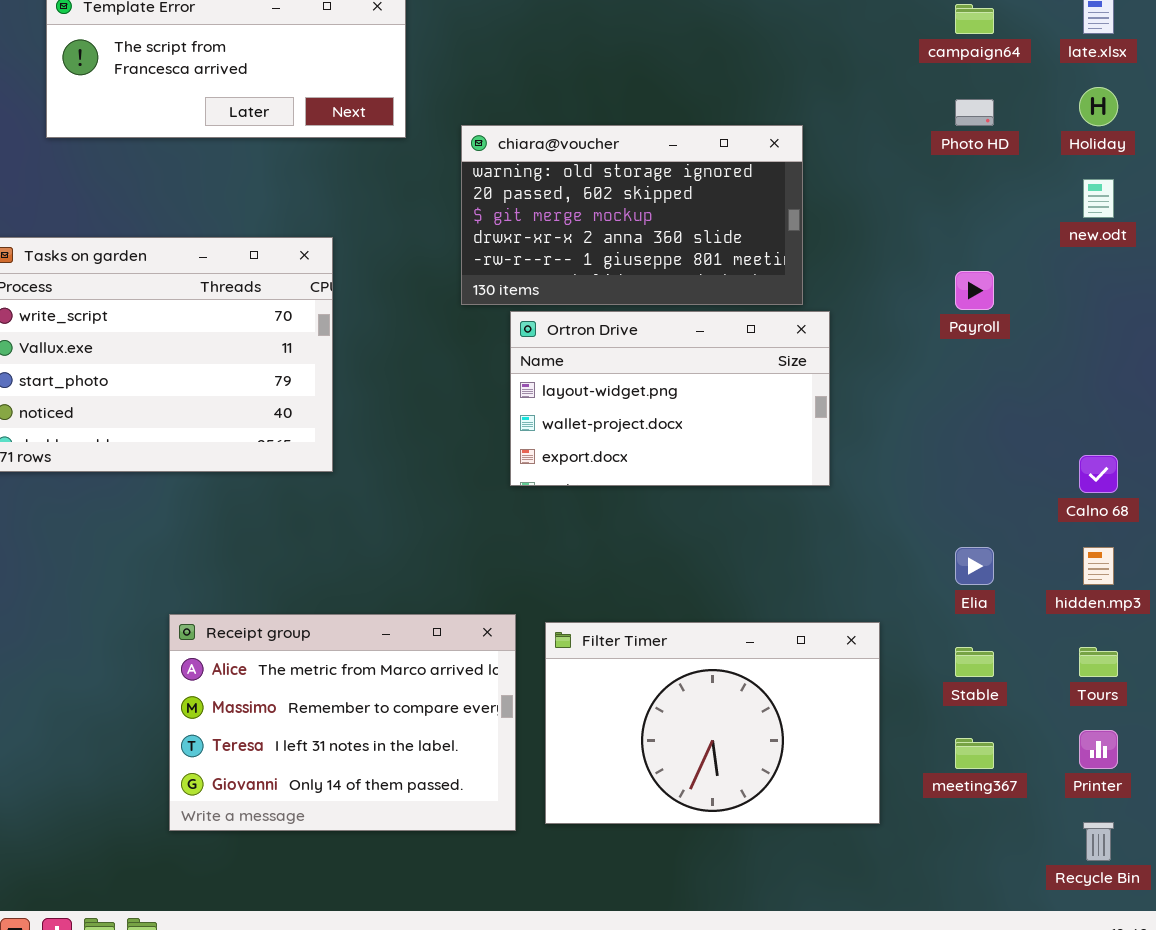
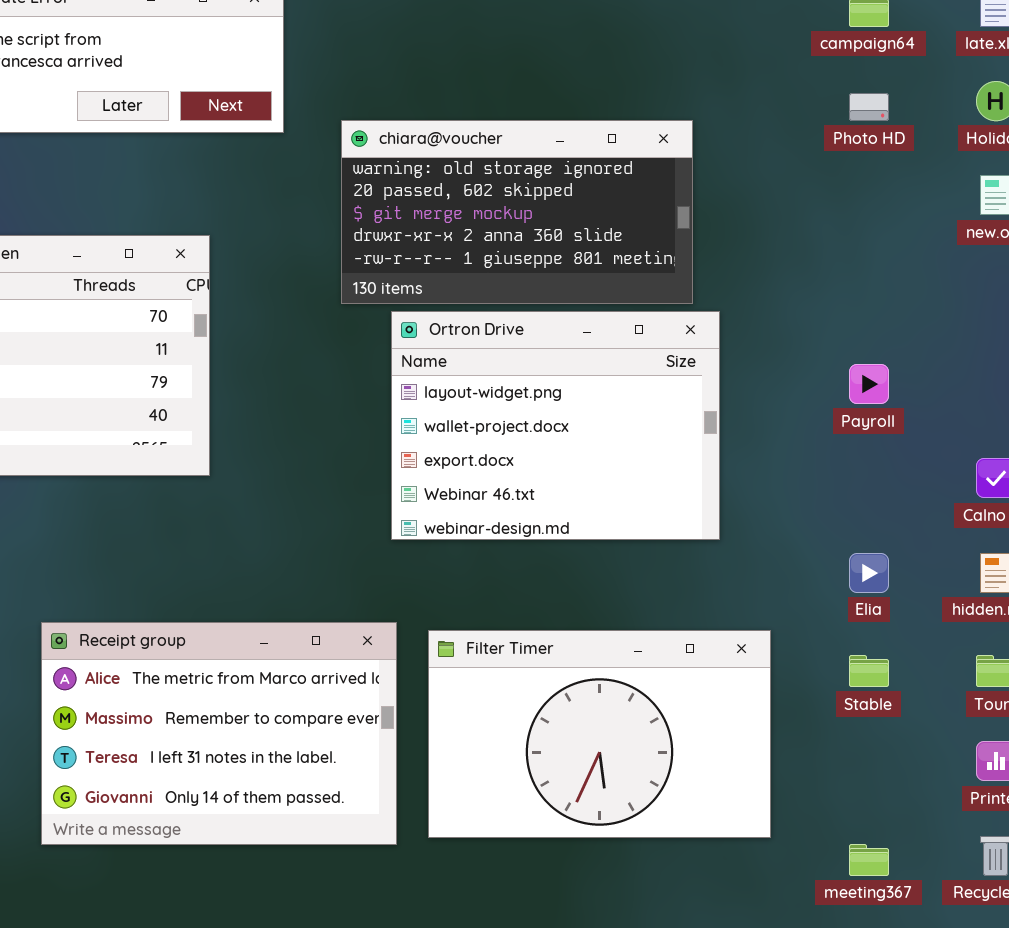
Payroll: [955,271,994,310] -> [849,364,889,404], moved
Ortron Drive: [510,311,830,486] -> [391,311,720,540], resized
meeting367: [955,738,994,769] -> [849,844,889,876], moved

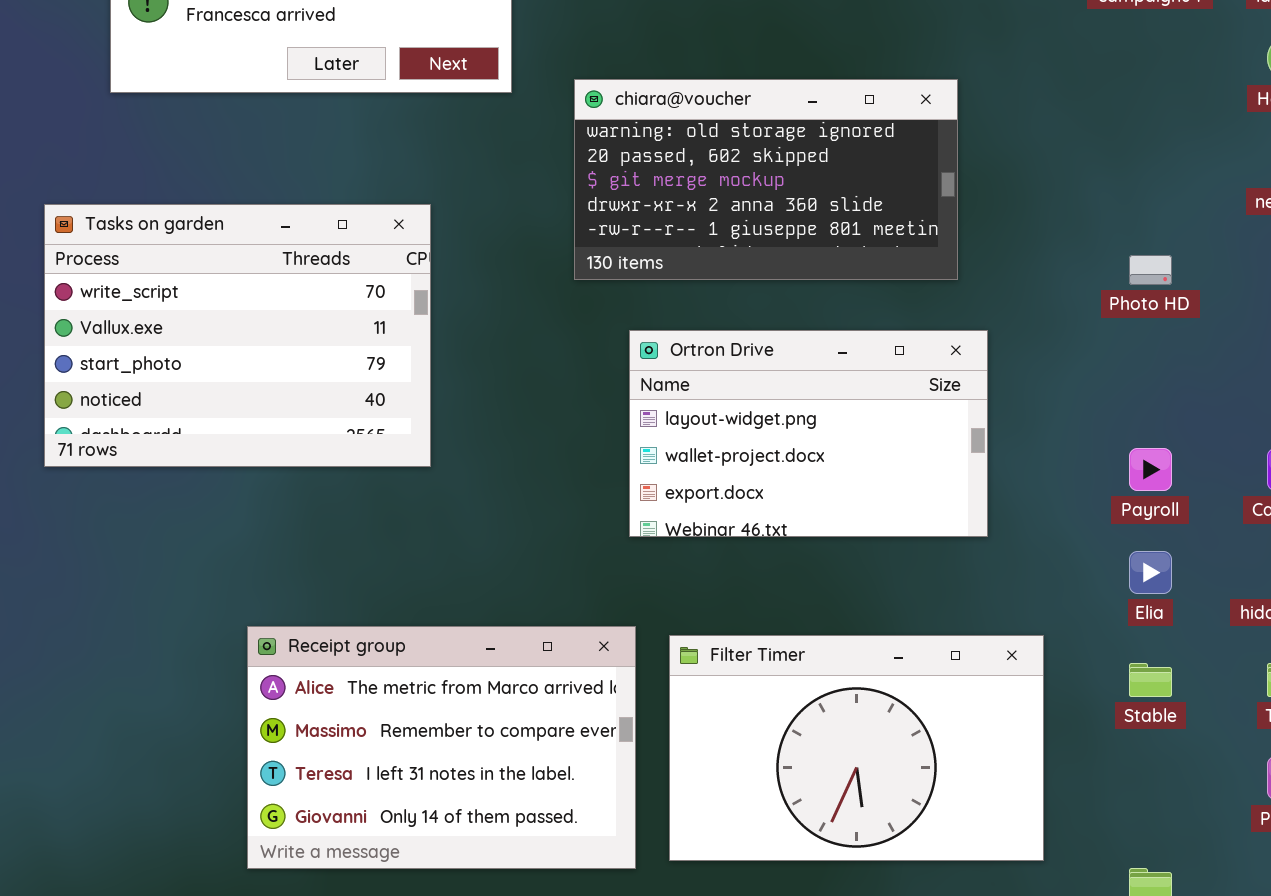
Photo HD: [849,93,889,121] -> [1129,255,1172,285], moved
Ortron Drive: [391,311,720,540] -> [629,330,988,537], resized
Payroll: [849,364,889,404] -> [1129,448,1172,491], moved

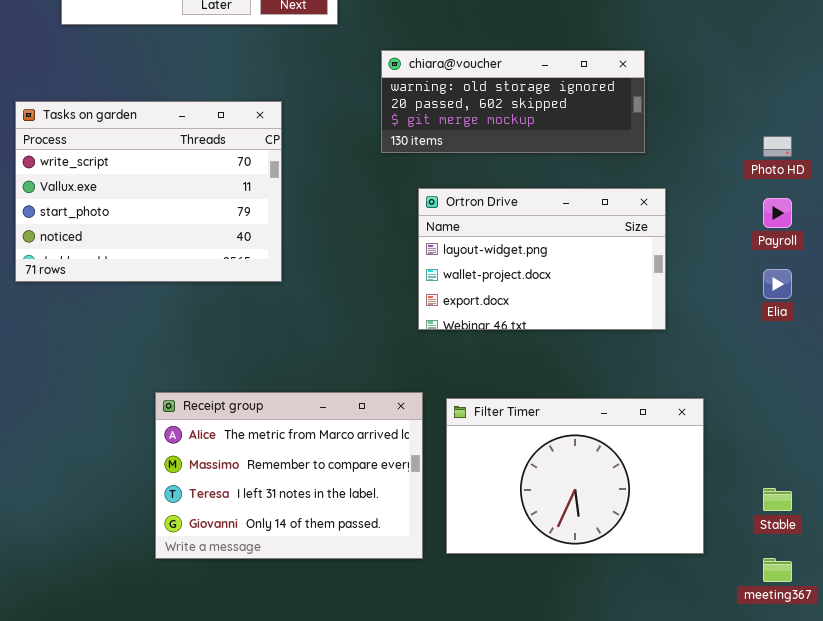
chiara@voucher: [574,79,958,280] -> [381,50,645,153], resized
Payroll: [1129,448,1172,491] -> [763,198,792,228], moved
Elia: [1129,551,1172,594] -> [763,269,792,299], moved
Stable: [1129,663,1172,697] -> [763,488,792,511], moved

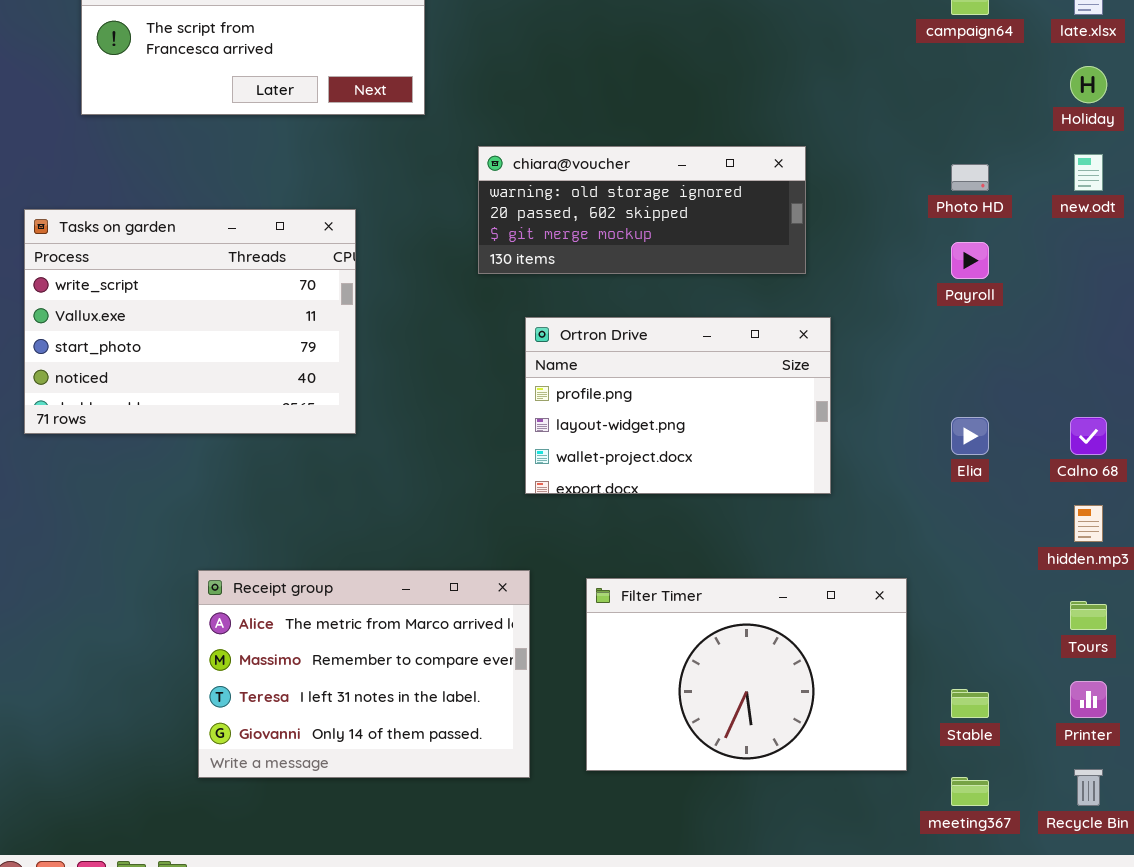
Photo HD: [763,136,792,157] -> [951,164,989,191], moved
Ortron Drive: [418,188,666,330] -> [525,317,831,494], scrolled up 1 row
Payroll: [763,198,792,228] -> [951,242,989,279], moved
Filter Timer: [446,398,704,554] -> [586,578,907,771], moved

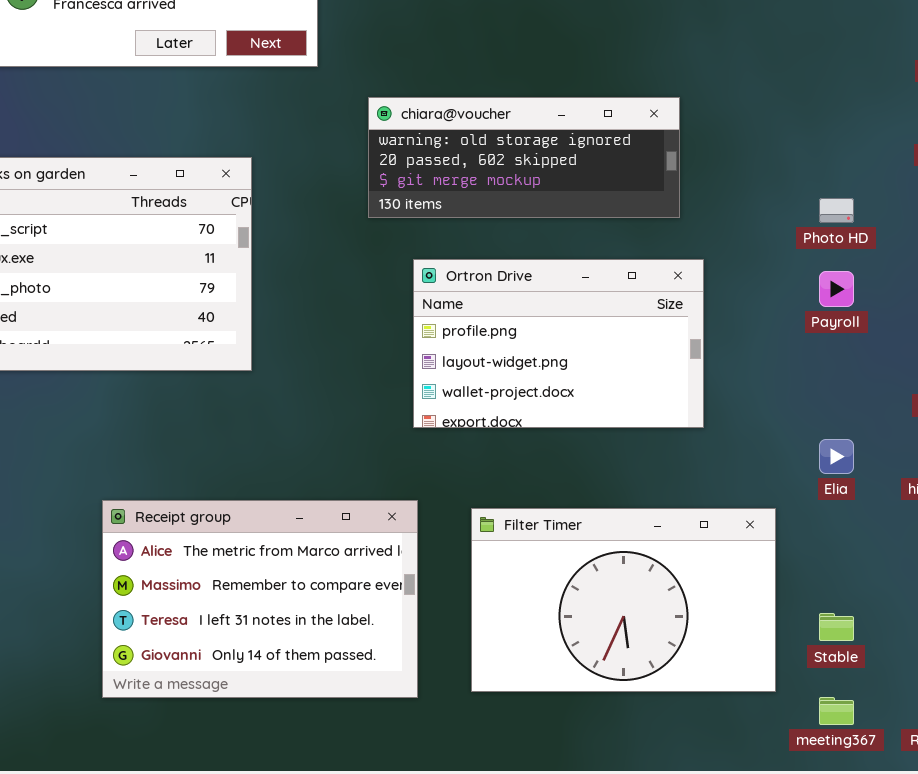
Photo HD: [951,164,989,191] -> [819,198,854,223], moved
Payroll: [951,242,989,279] -> [819,271,854,307], moved
Elia: [951,417,989,455] -> [819,439,854,474], moved

